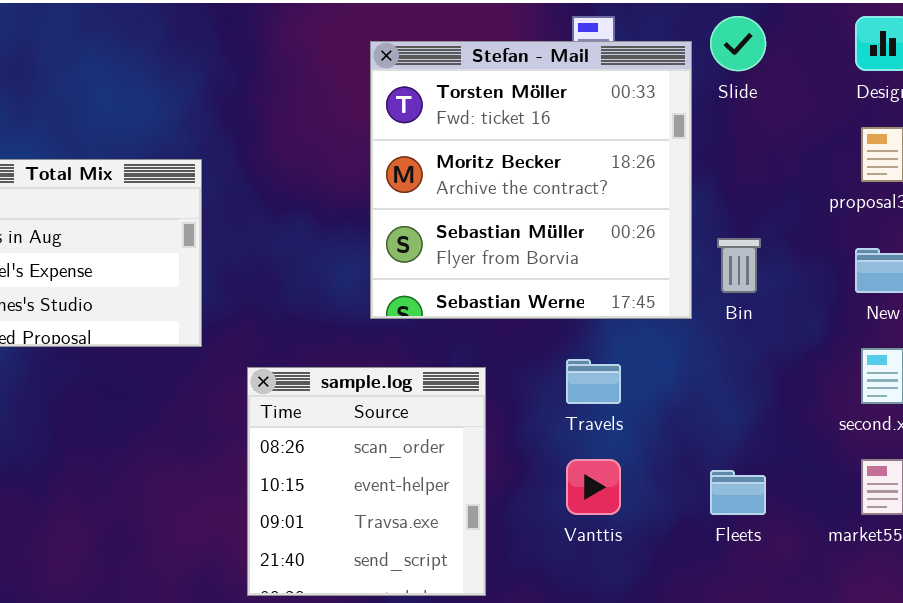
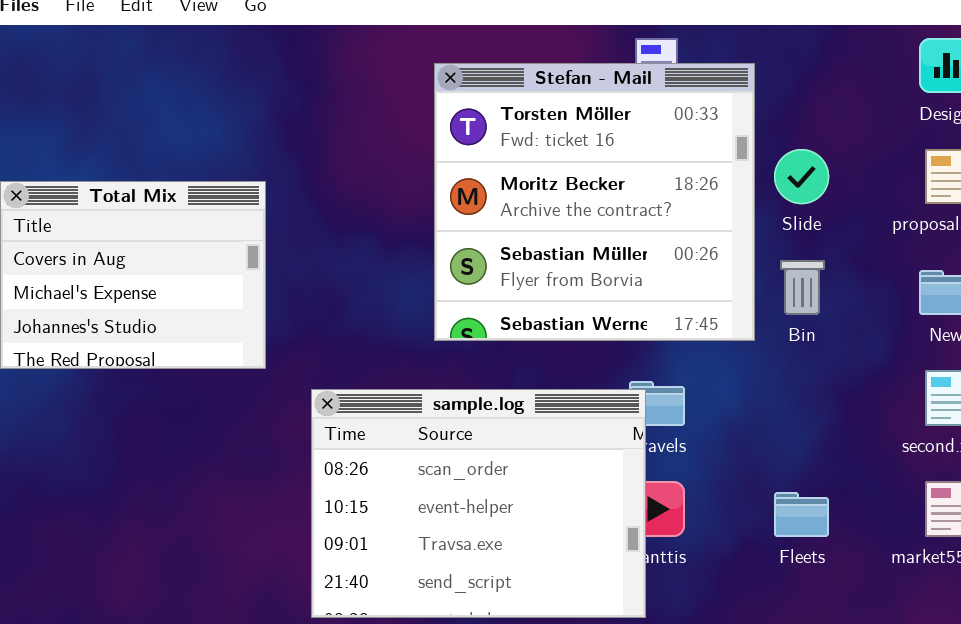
Slide: [710,16,766,71] -> [774,149,829,204], moved
sample.log: [247,367,486,596] -> [311,389,646,618], resized

